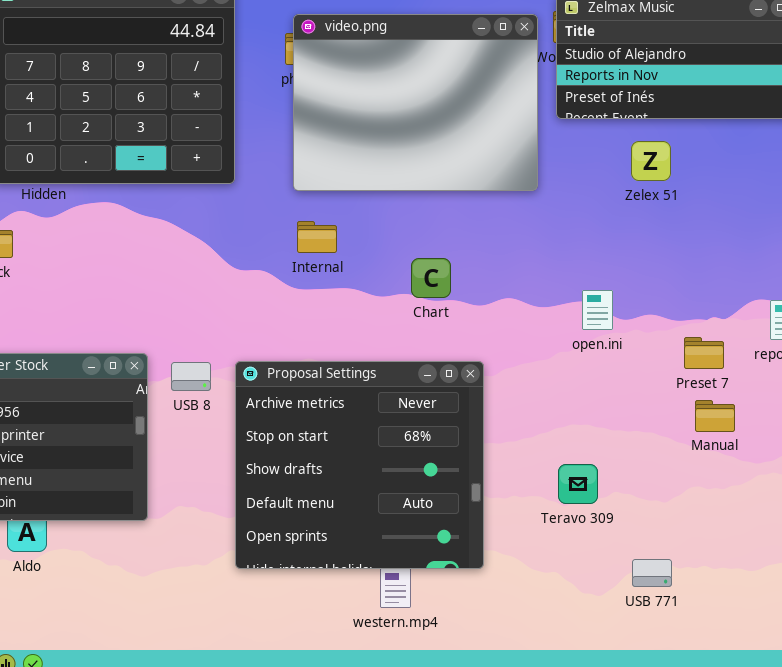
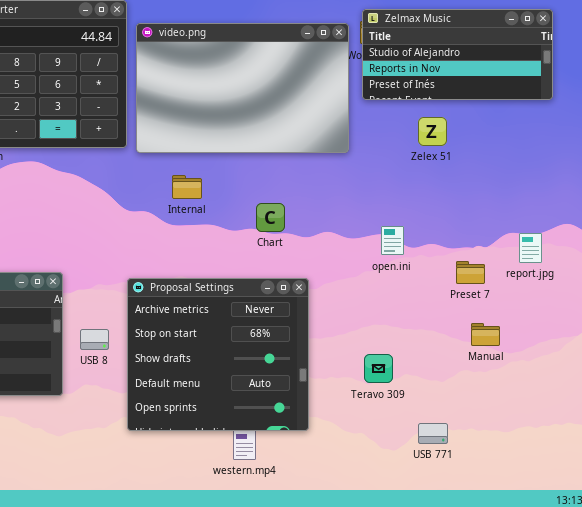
video.png: [293,14,538,191] -> [136,23,349,153], resized
USB 8: [171,362,211,391] -> [80,329,109,350], moved
Manual: [695,400,735,432] -> [471,323,500,346], moved

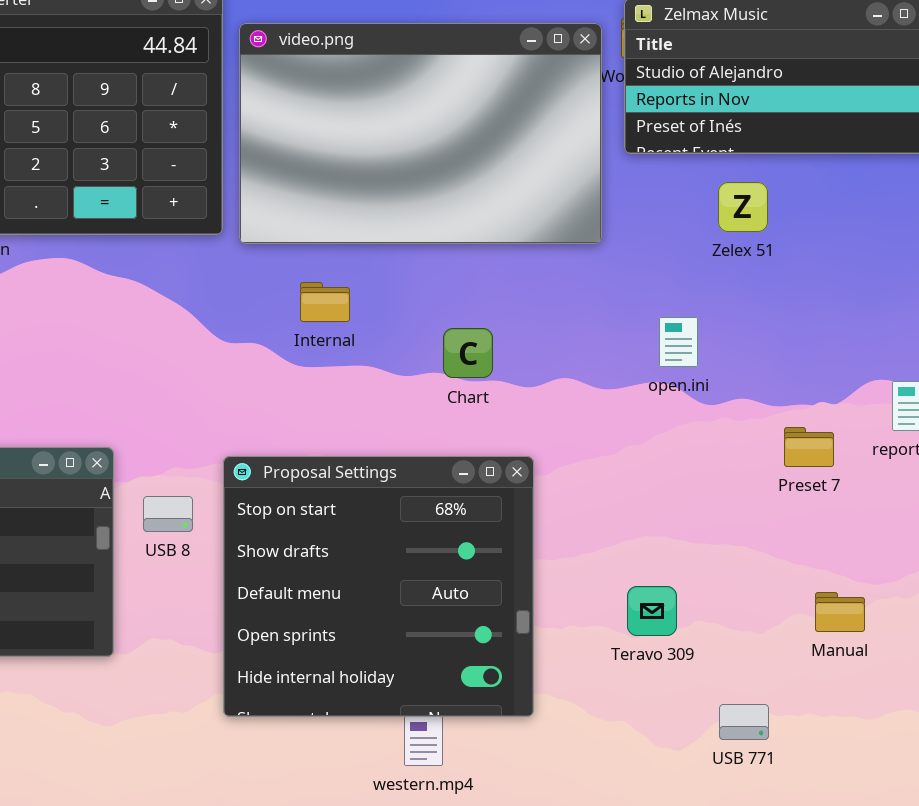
open.ini: [381,226,404,255] -> [659,317,698,367], moved
Proposal Settings: [127,278,309,431] -> [223,456,534,717], scrolled down 1 row
Manual: [471,323,500,346] -> [815,592,865,632], moved
USB 8: [80,329,109,350] -> [143,496,193,532], moved

